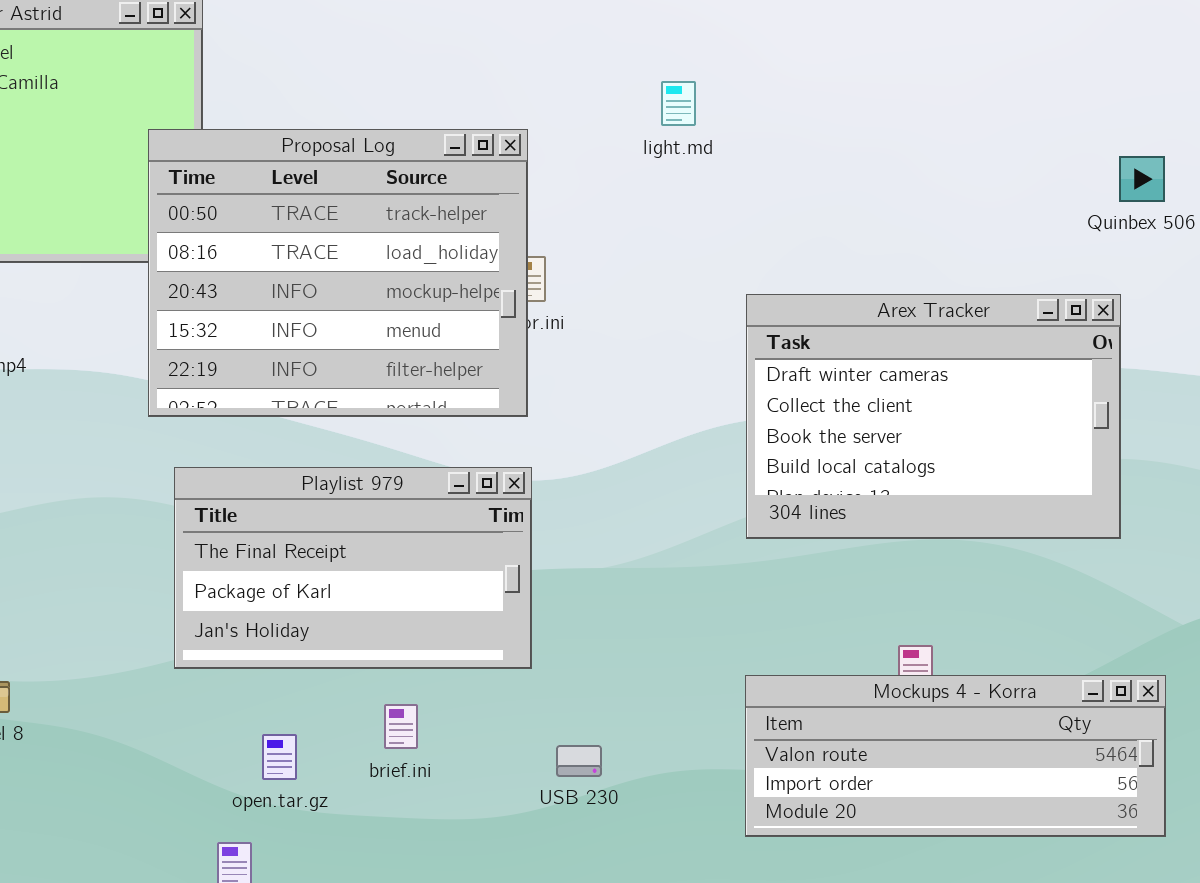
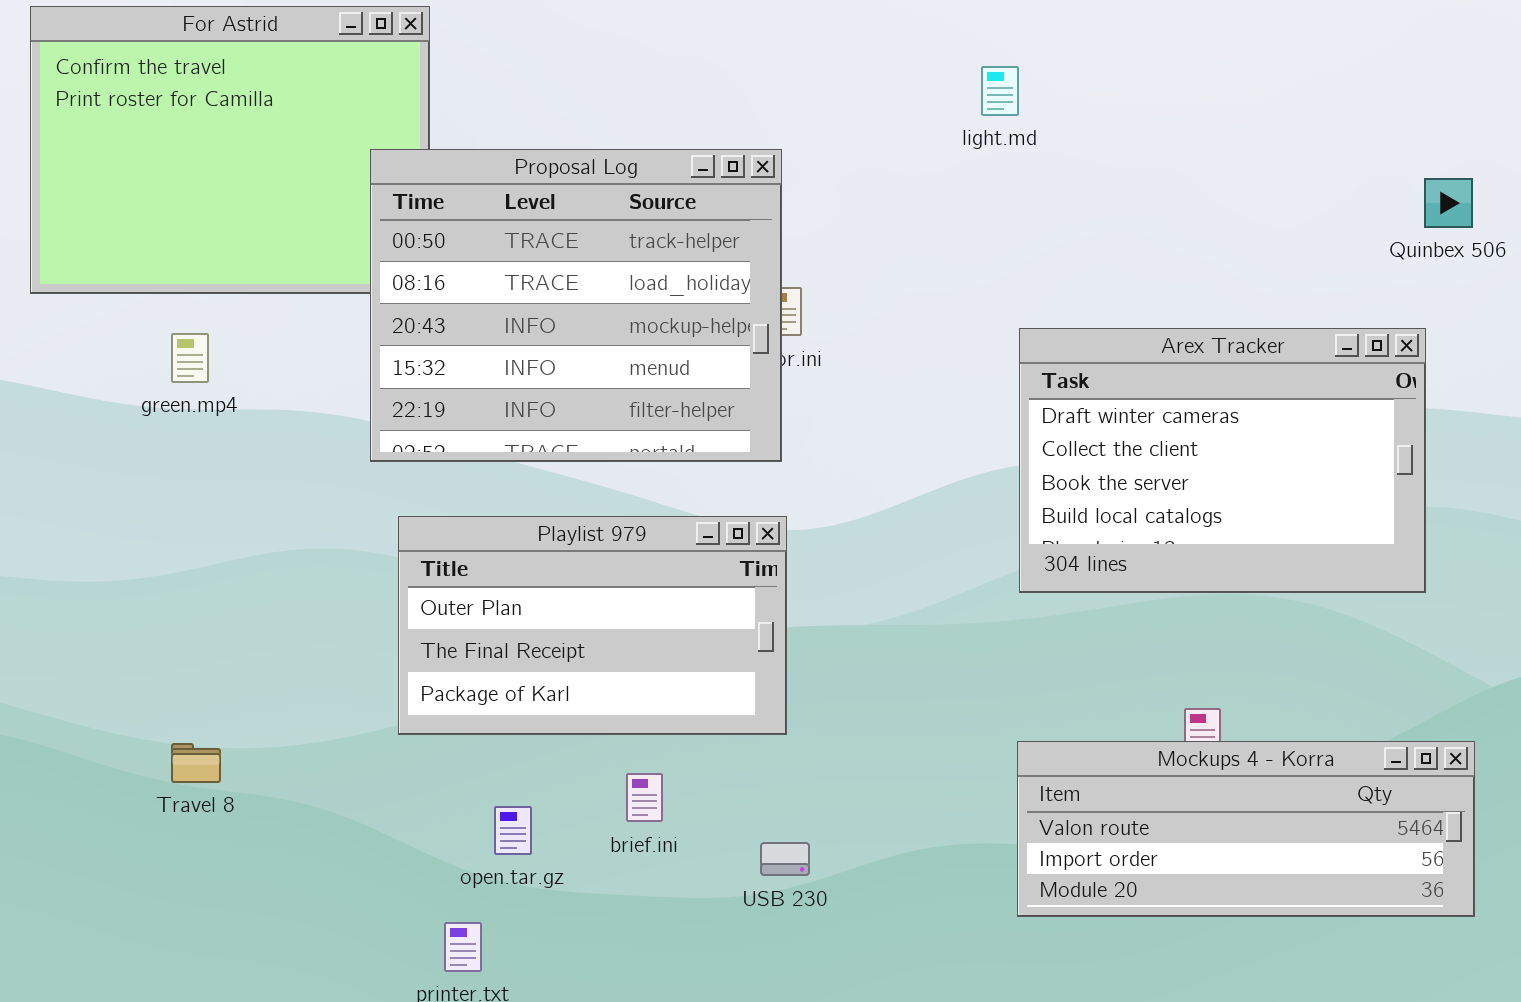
light.md: [661,81,696,126] -> [981,66,1019,116], moved
Playlist 979: [174,467,532,669] -> [398,516,787,735], scrolled up 1 row
USB 230: [556,745,602,777] -> [760,842,810,876], moved

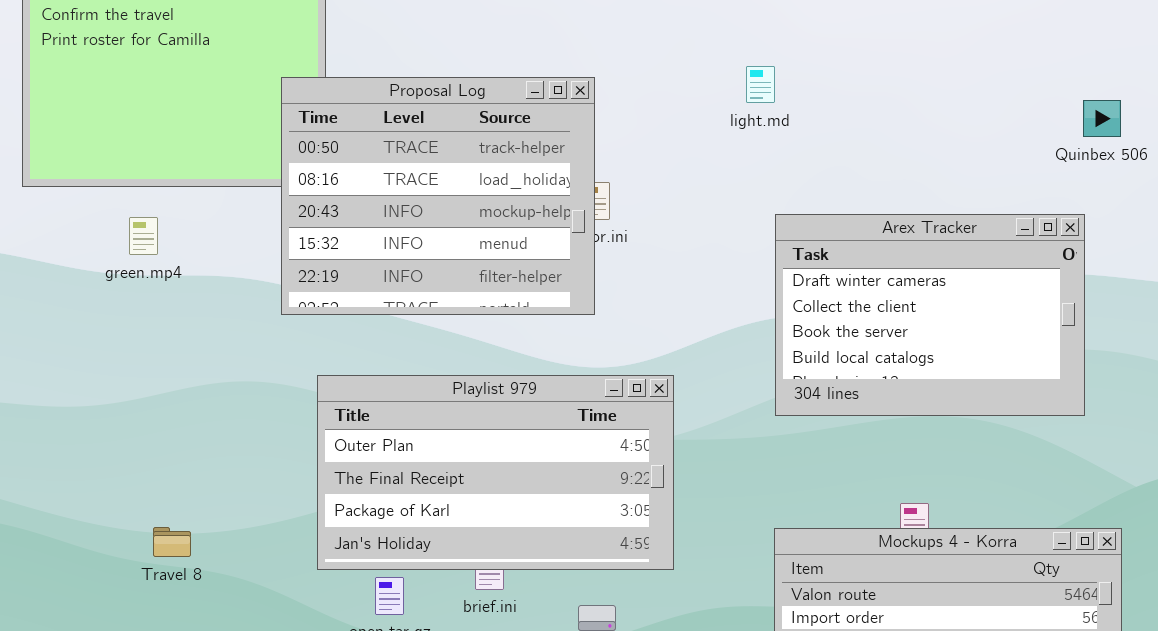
light.md: [981,66,1019,116] -> [746,66,775,103], moved
Playlist 979: [398,516,787,735] -> [317,375,674,570], moved, resized
Travel 8: [171,743,221,783] -> [153,527,191,557], moved

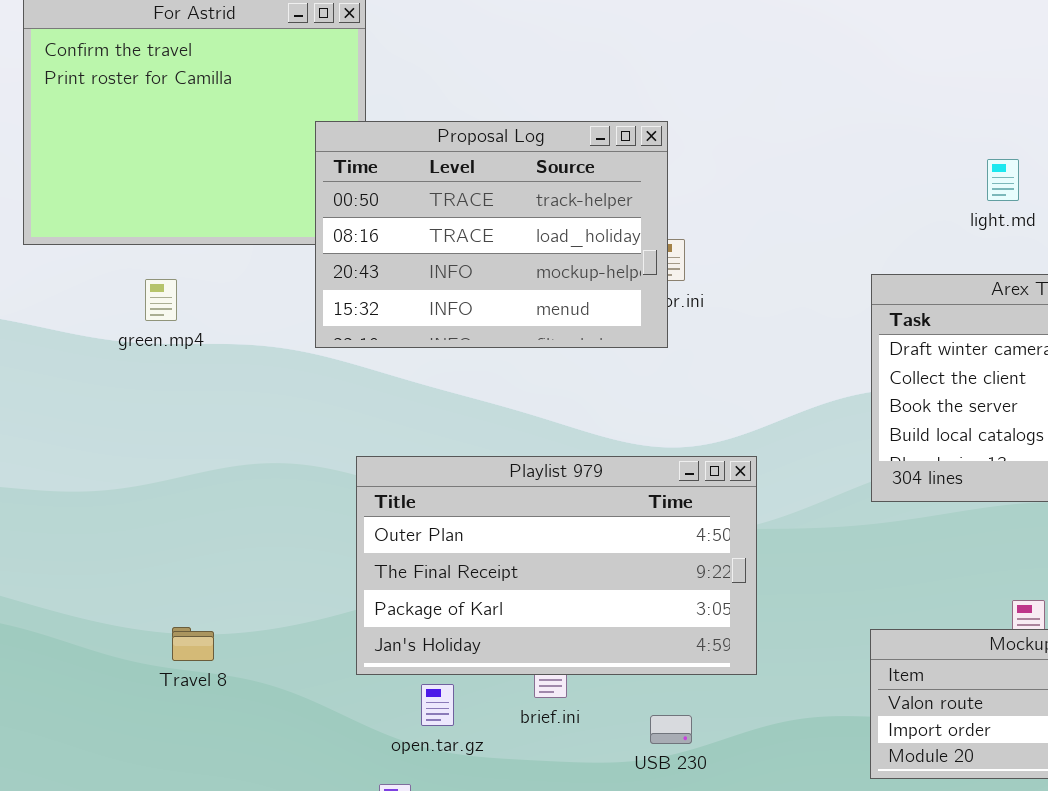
light.md: [746,66,775,103] -> [987,159,1019,201], moved
Proposal Log: [281,77,595,315] -> [315,121,668,348], resized

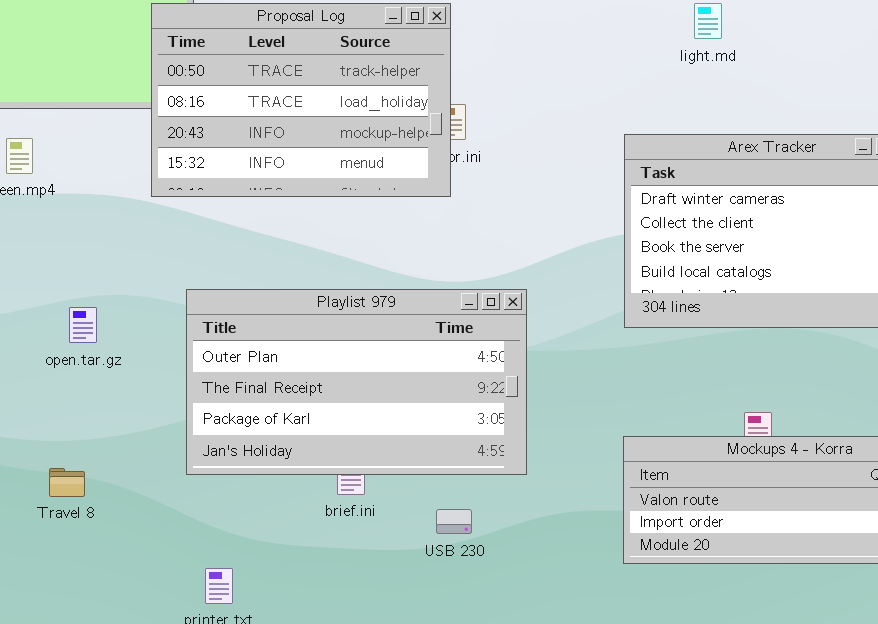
light.md: [987,159,1019,201] -> [694,3,722,39], moved
Travel 8: [172,627,214,661] -> [49,468,85,497], moved
open.tar.gz: [421,684,454,726] -> [69,307,97,343], moved

